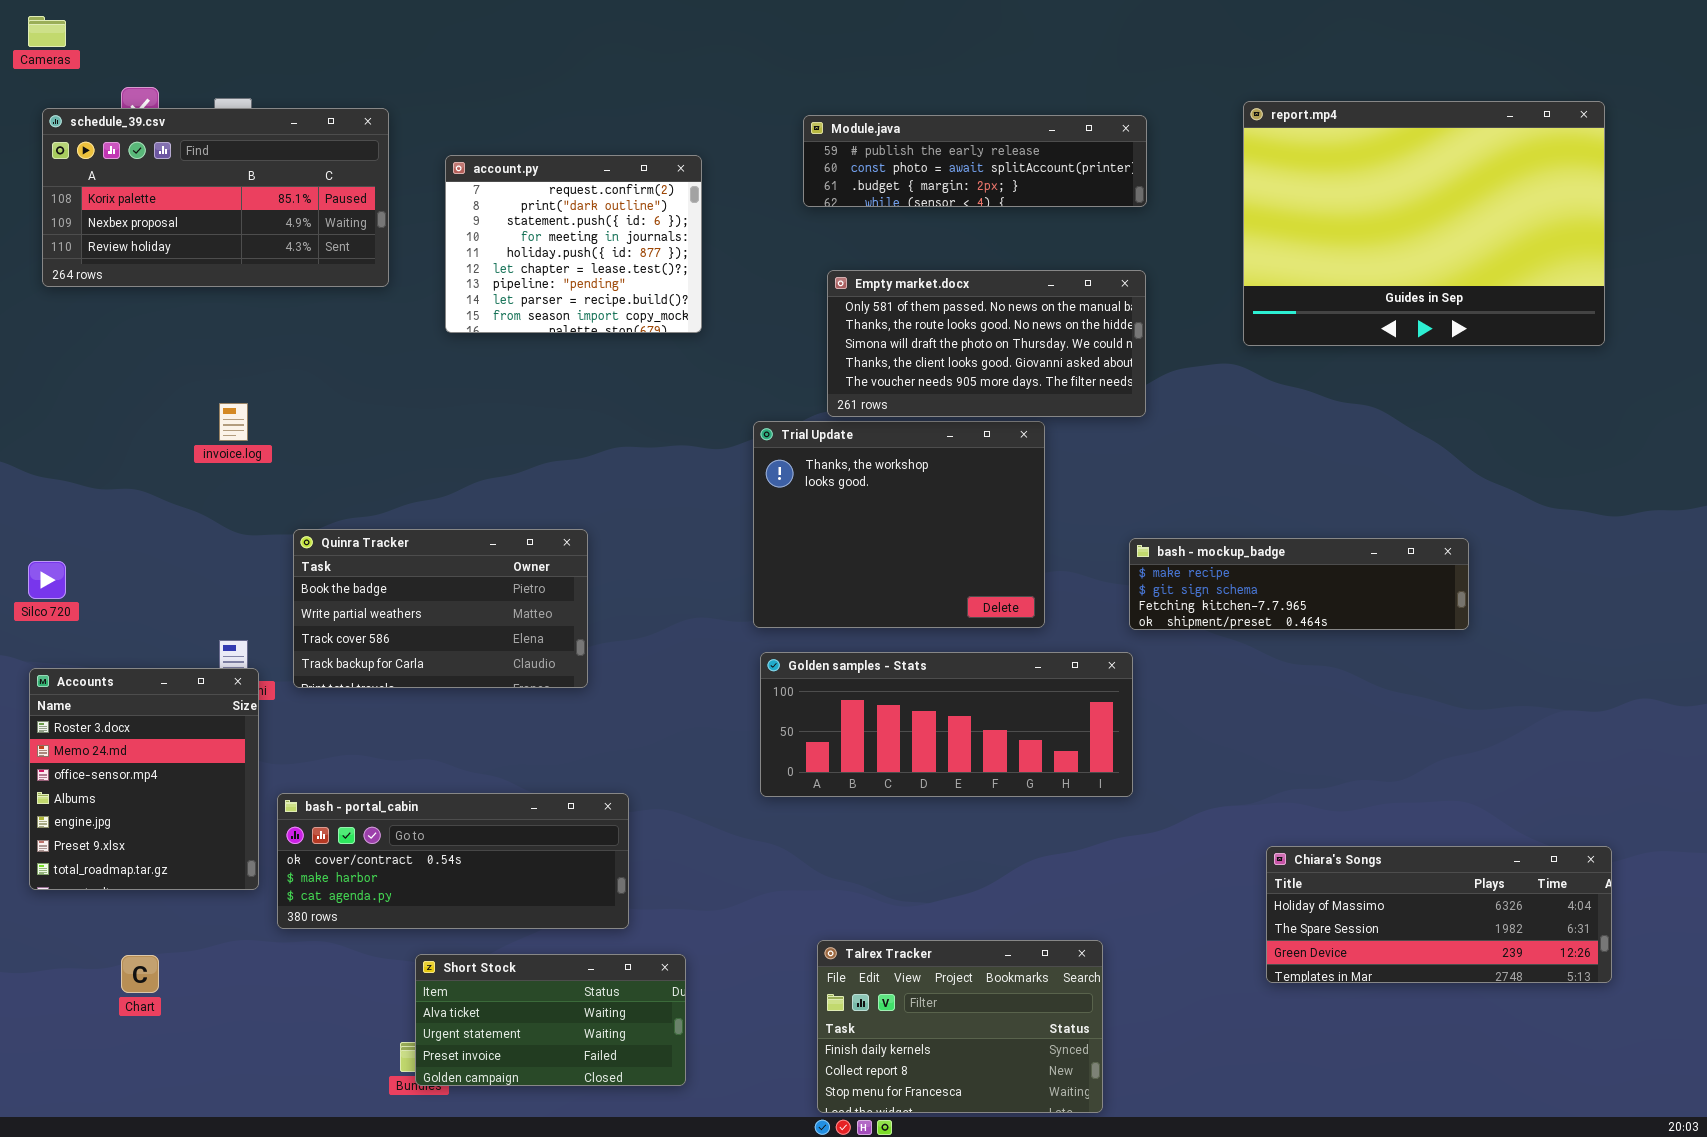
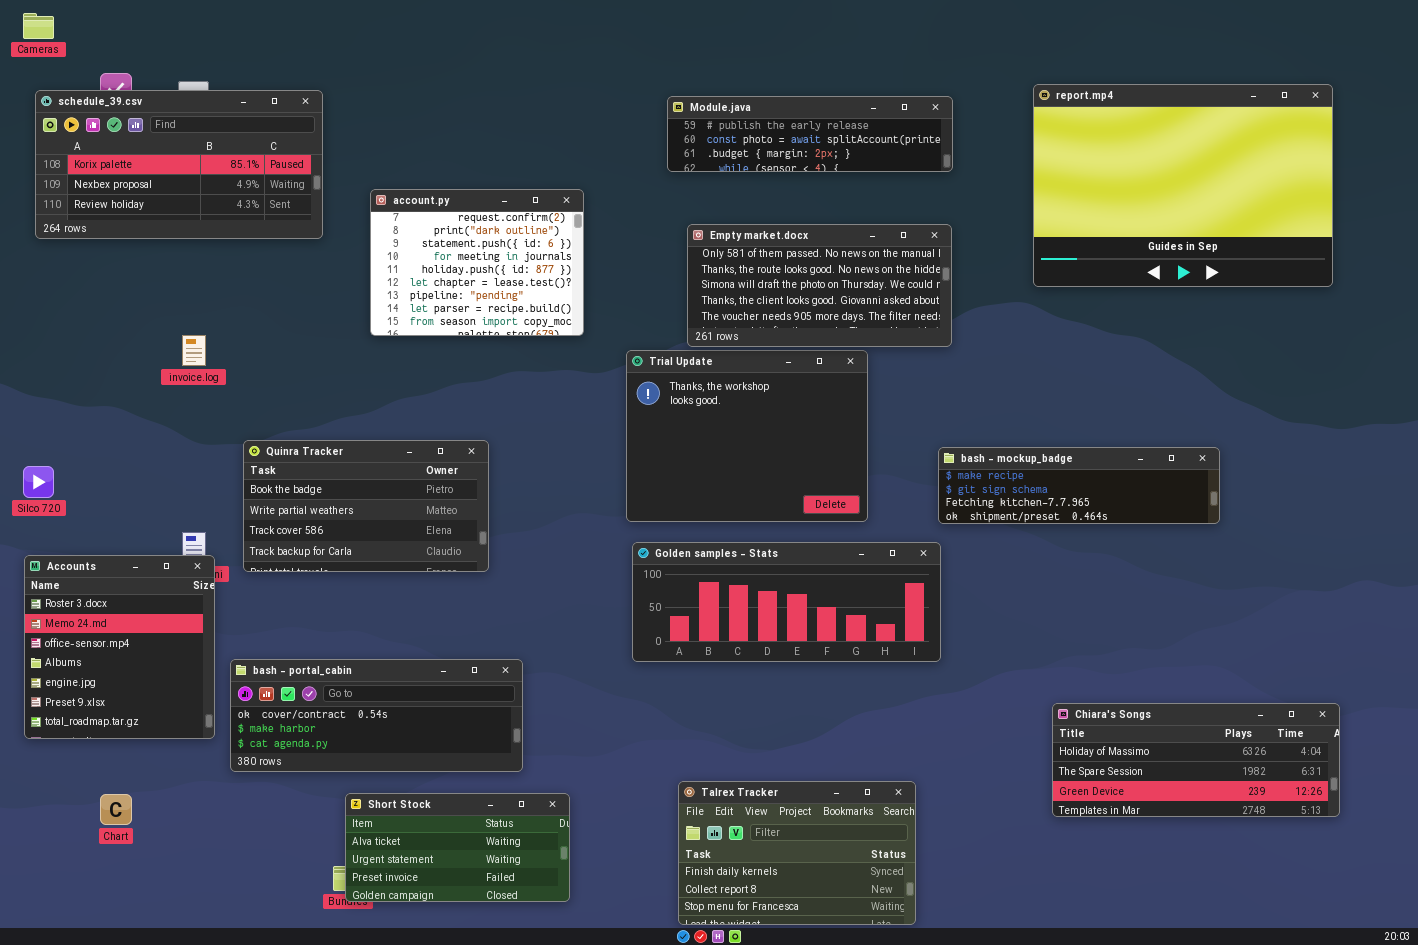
account.py: [445,155,702,333] -> [370,189,584,336], moved

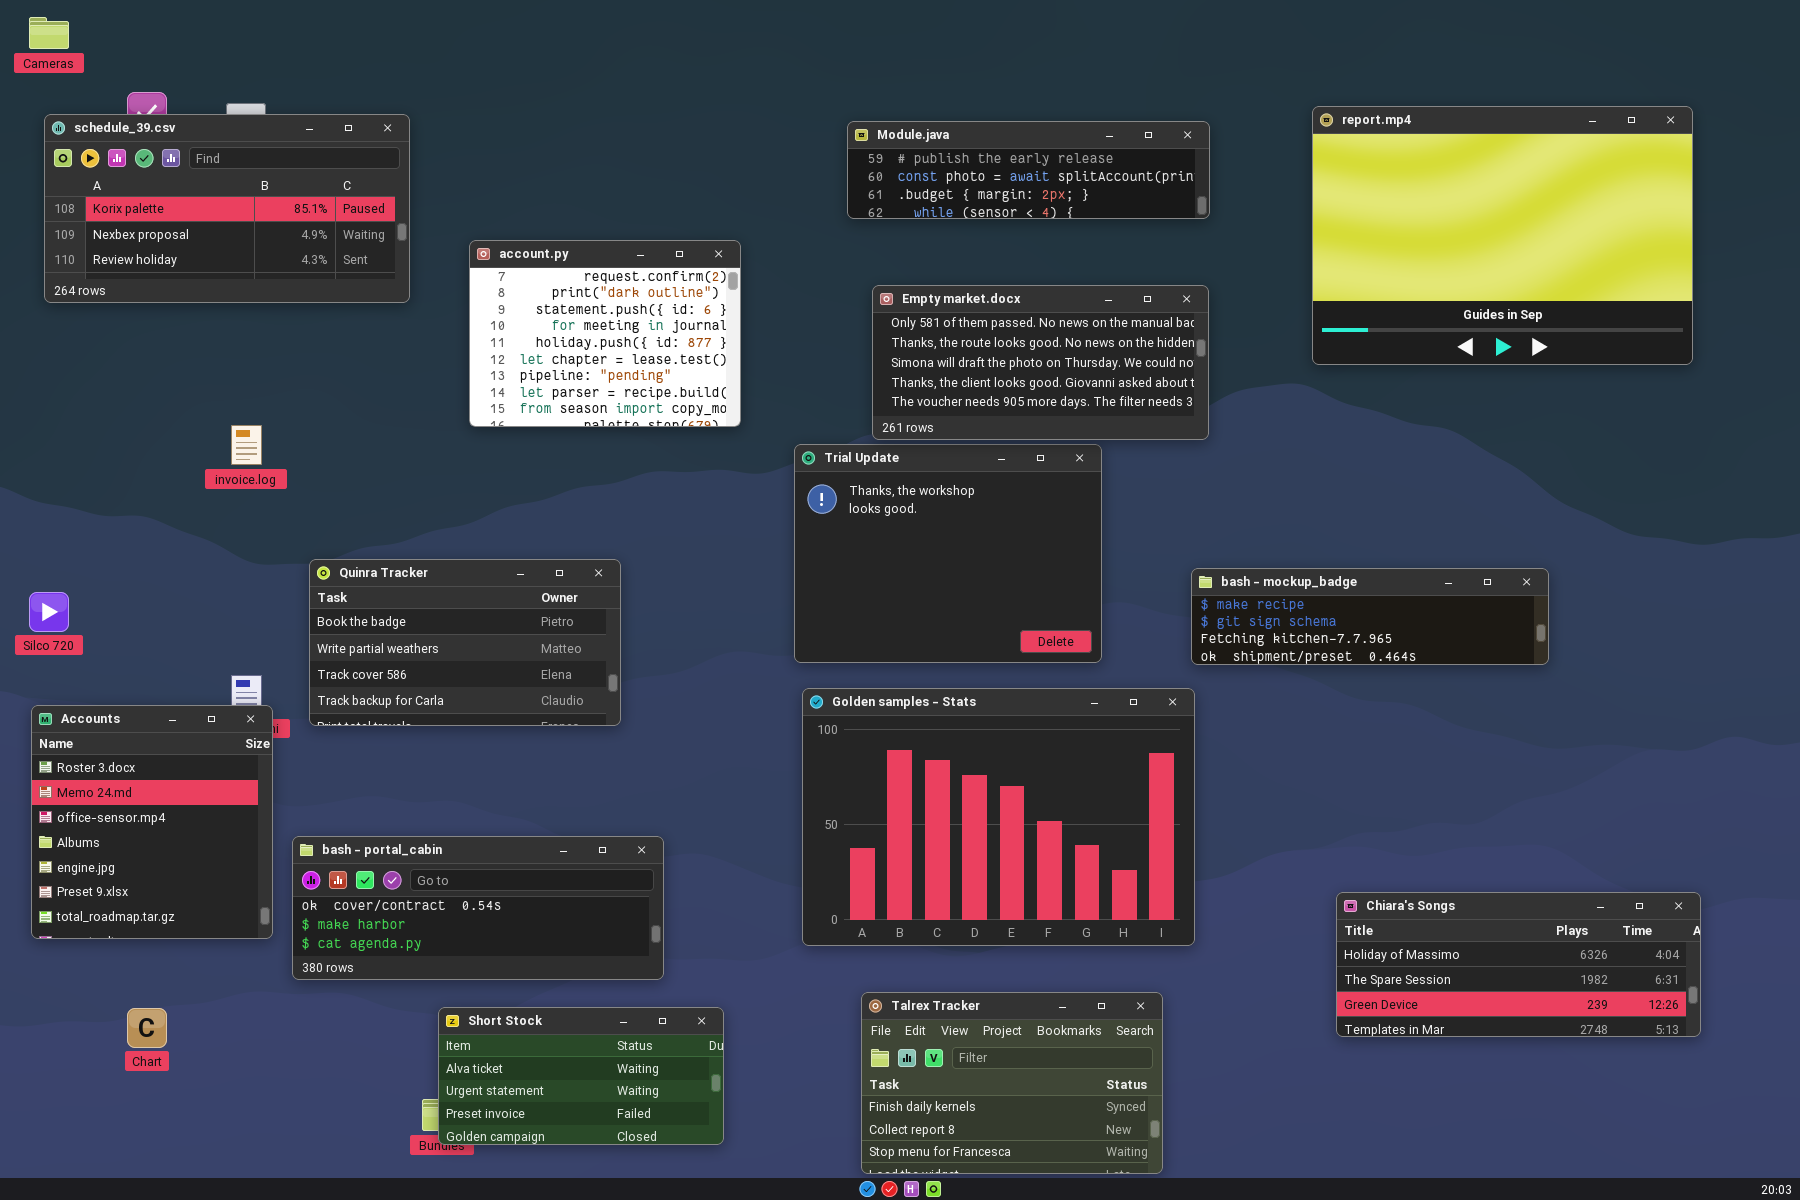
Golden samples - Stats: [632,542,941,662] -> [802,688,1195,946], resized

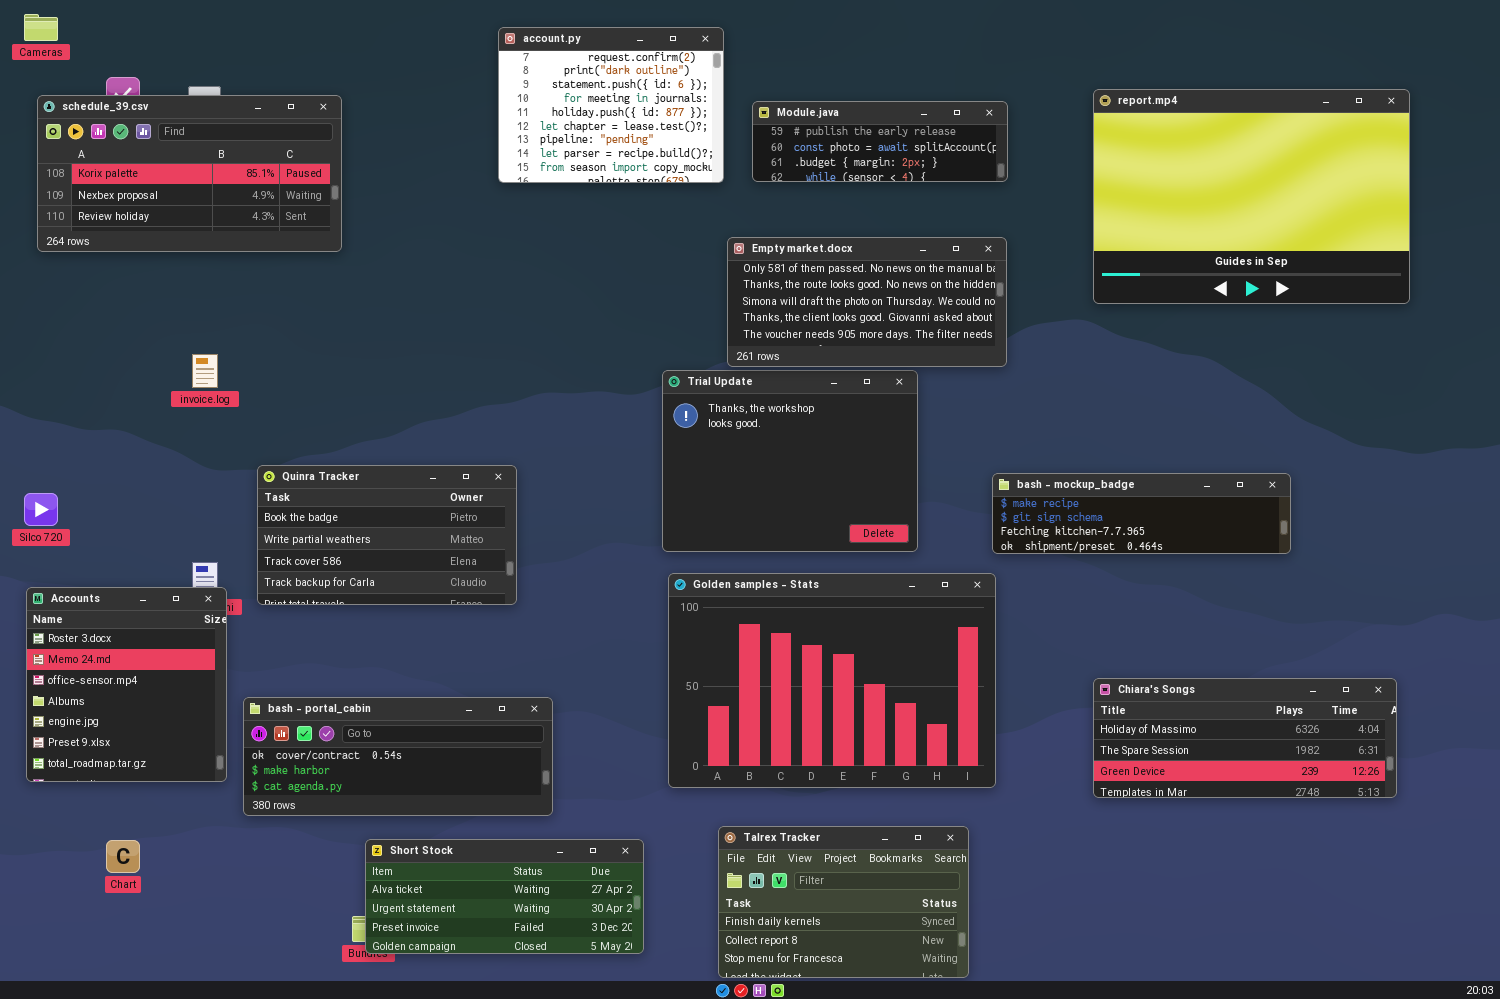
Module.java: [847,121,1210,219] -> [752,101,1008,182], resized
account.py: [469,240,741,427] -> [498,27,724,183], moved
Chiara's Songs: [1336,892,1701,1037] -> [1093,678,1397,798], moved
Short Stock: [438,1007,724,1145] -> [365,839,644,954], resized

